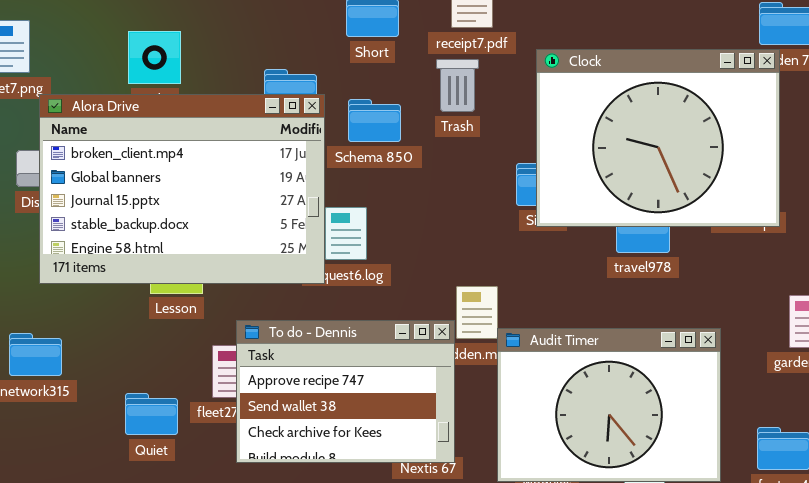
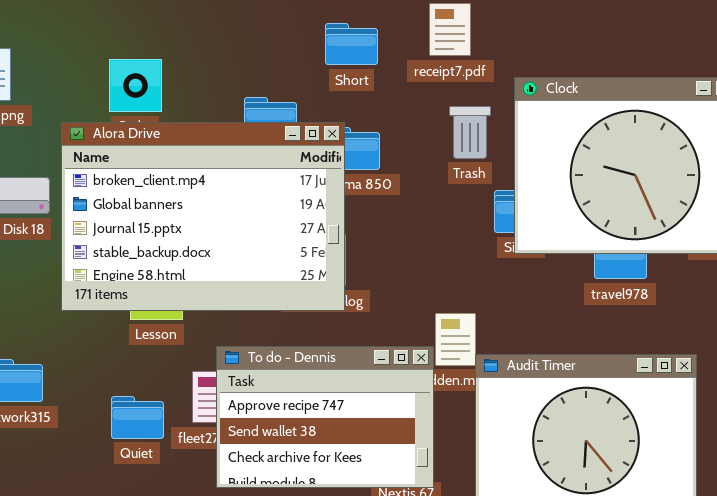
Trash: [436,59,479,112] -> [449,106,491,159], moved
Alora Drive: [39,94,325,284] -> [61,122,345,311], moved
Quiet: [125,393,178,435] -> [111,396,164,439], moved

